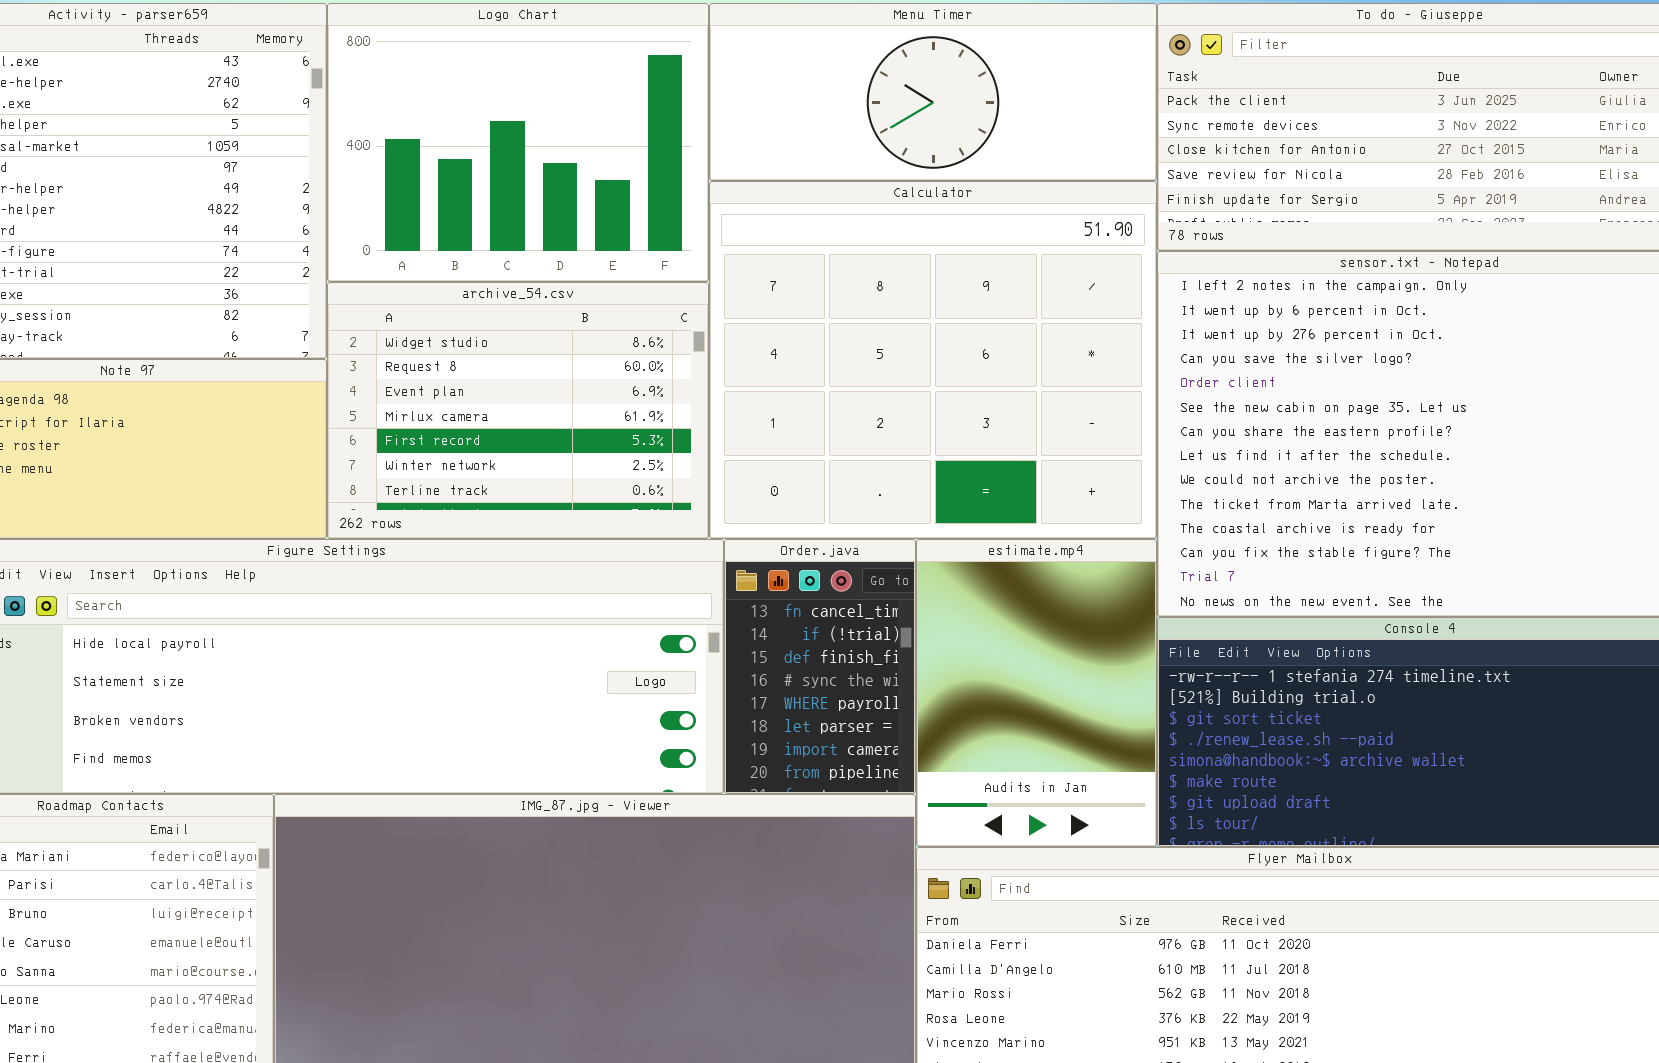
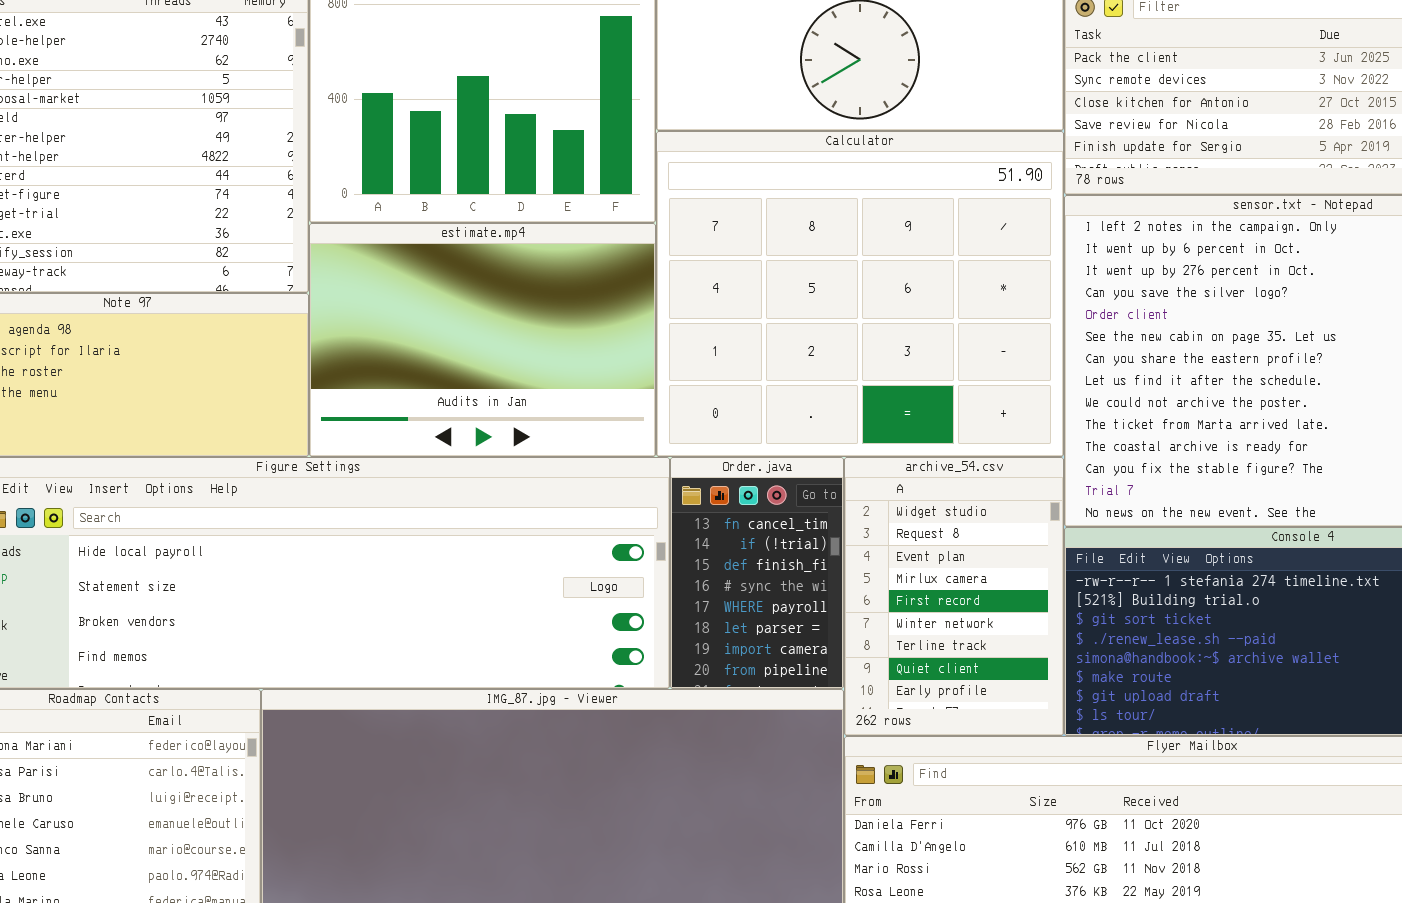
archive_54.csv: [327,282,709,539] -> [844,457,1064,736], moved, resized
estimate.mp4: [916,539,1157,847] -> [309,223,656,457], moved, resized

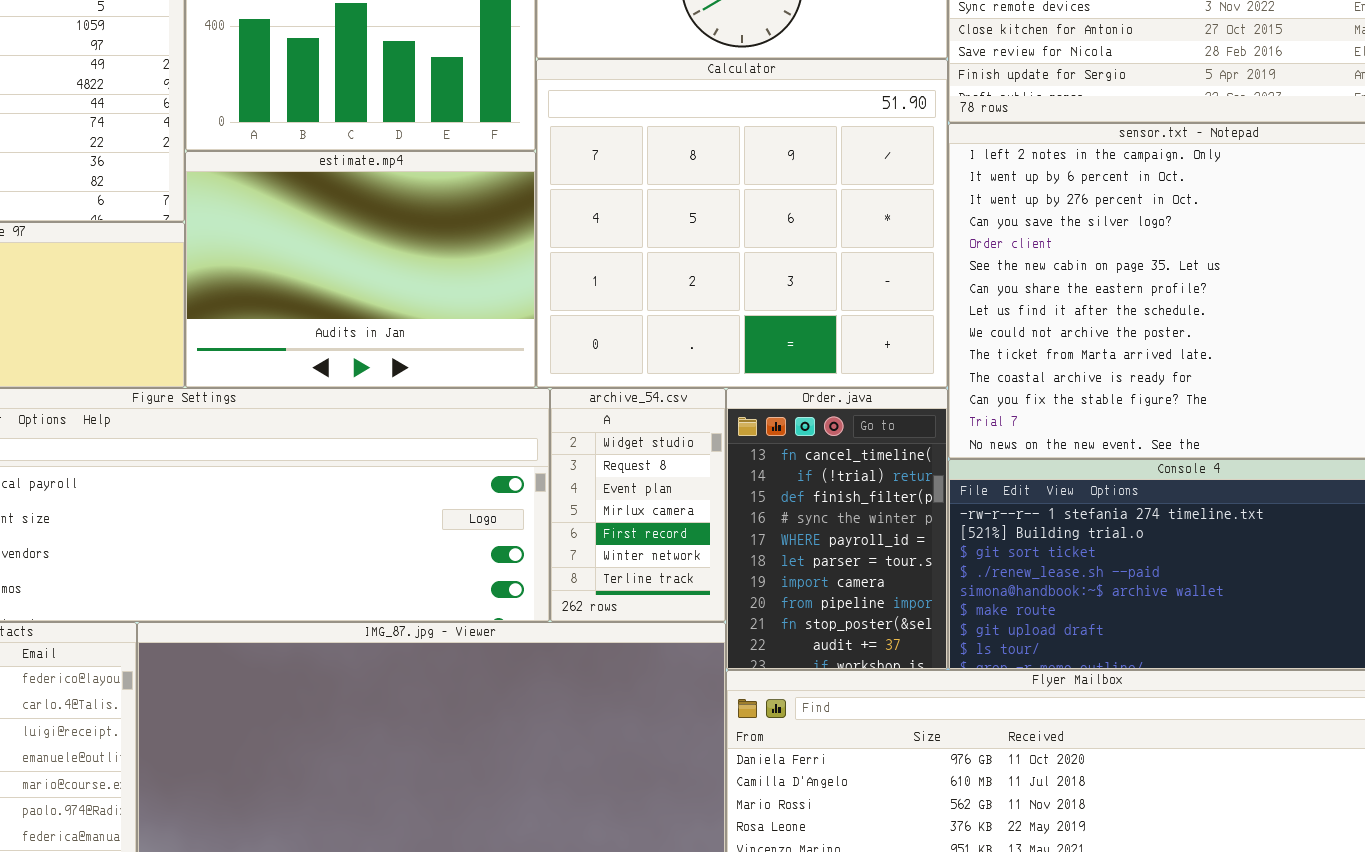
Order.java: [670,457,844,689] -> [726,388,948,670], moved, resized
archive_54.csv: [844,457,1064,736] -> [550,388,726,622], moved, resized

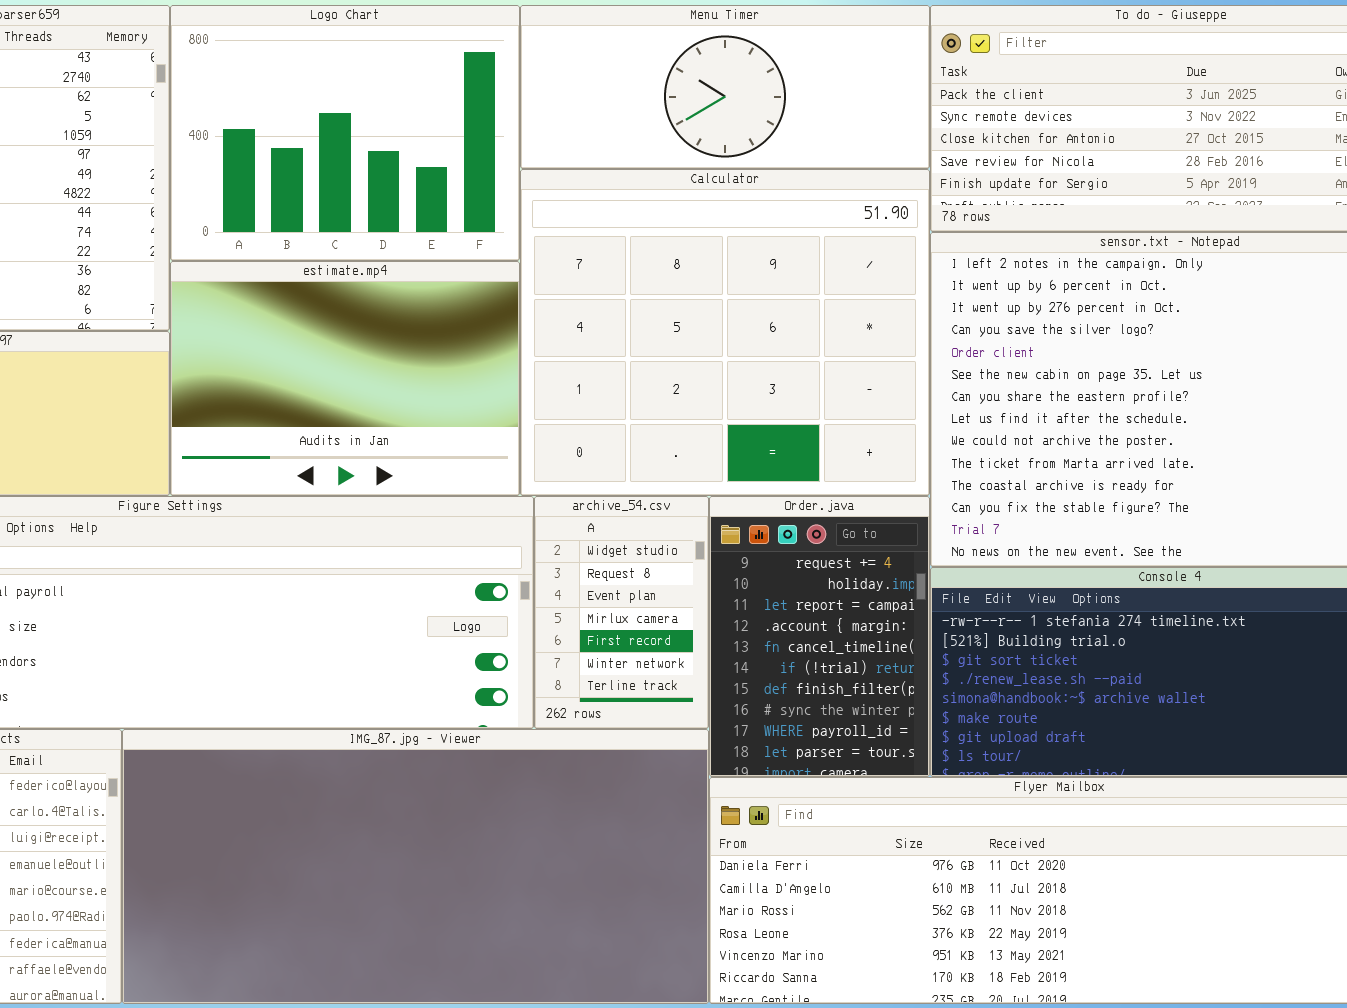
Order.java: [726,388,948,670] -> [709,496,930,777], scrolled up 4 rows

